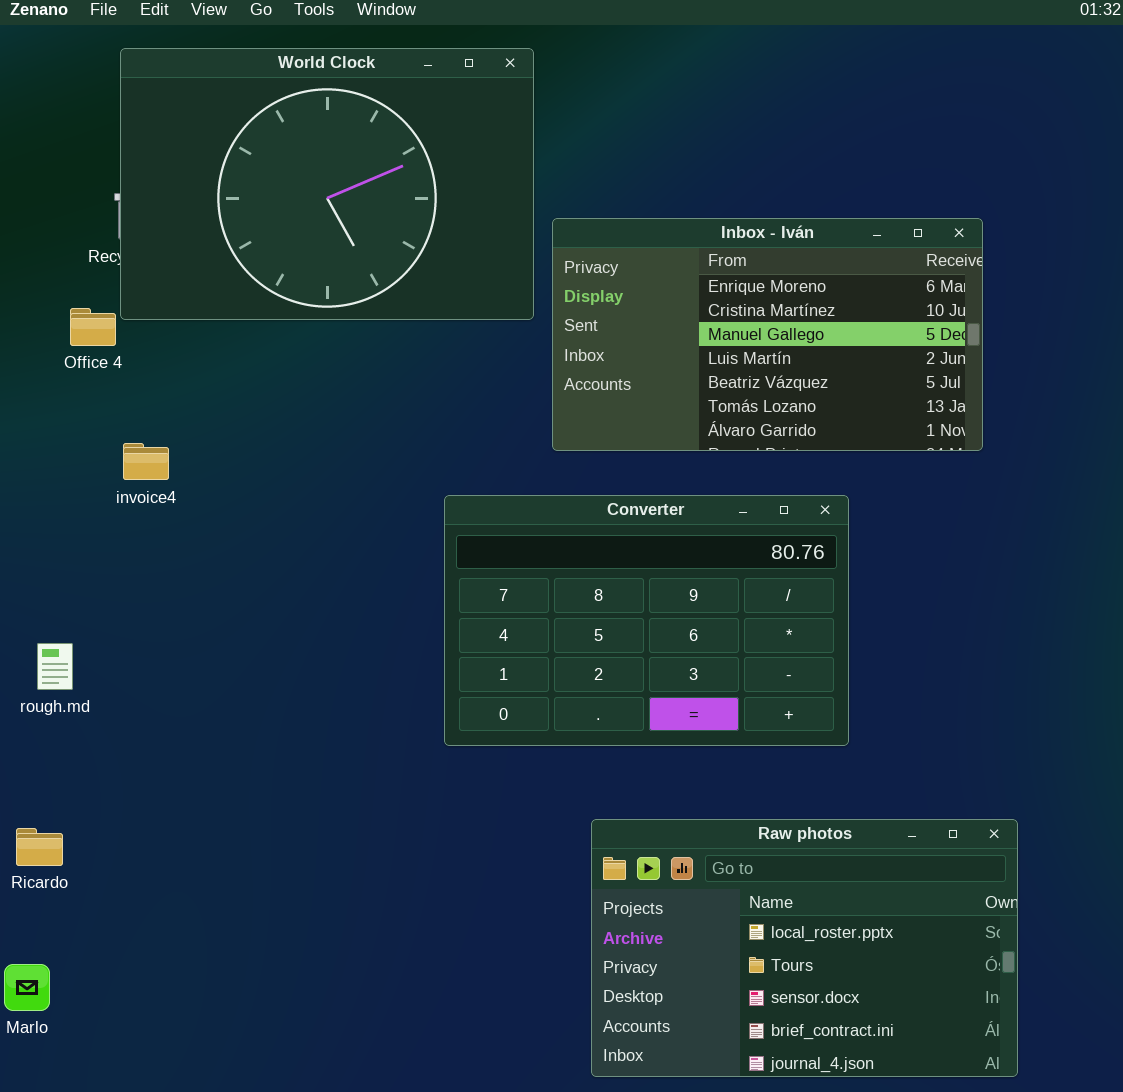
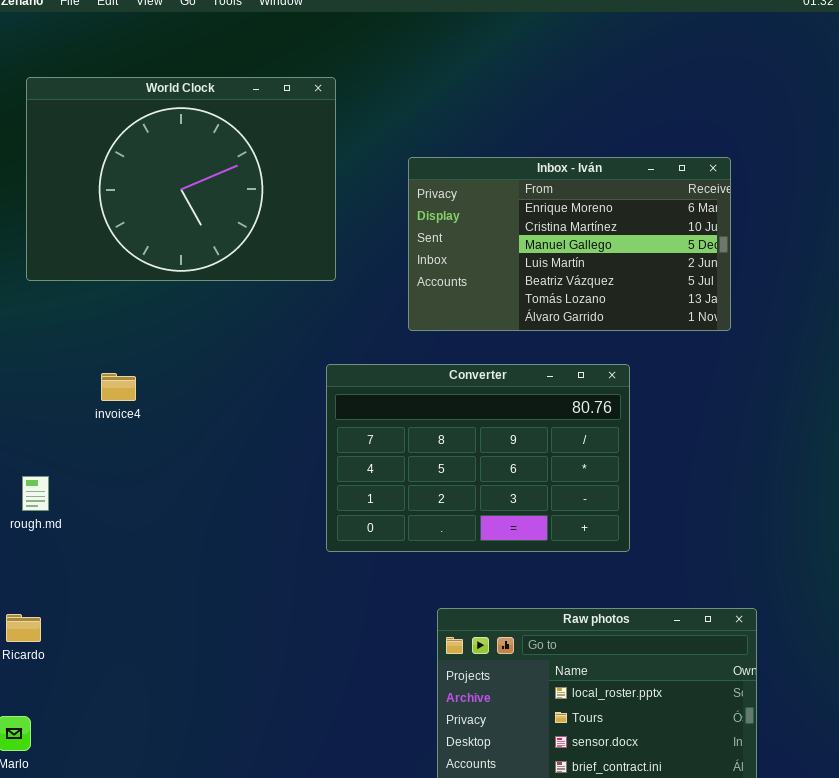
World Clock: [120,48,534,320] -> [26,77,336,281], moved
invoice4: [123,443,169,480] -> [101,373,136,401], moved

